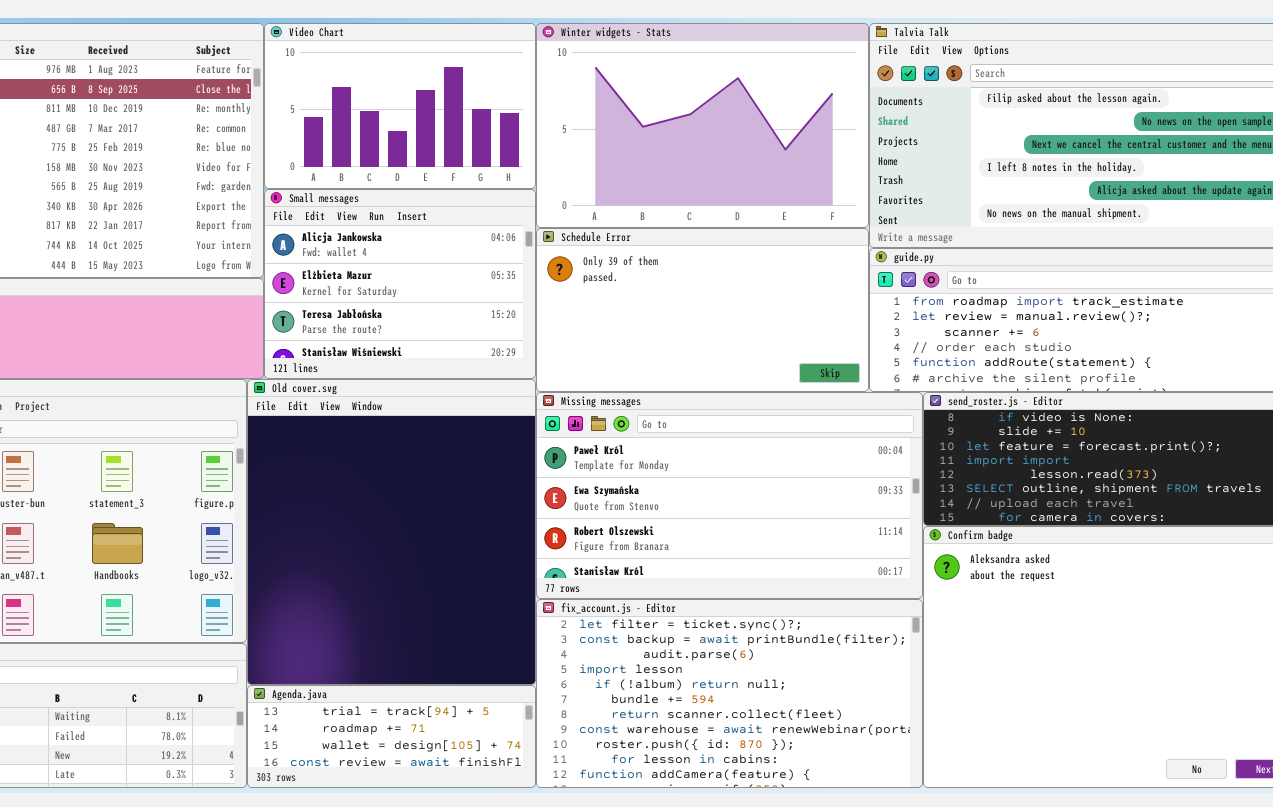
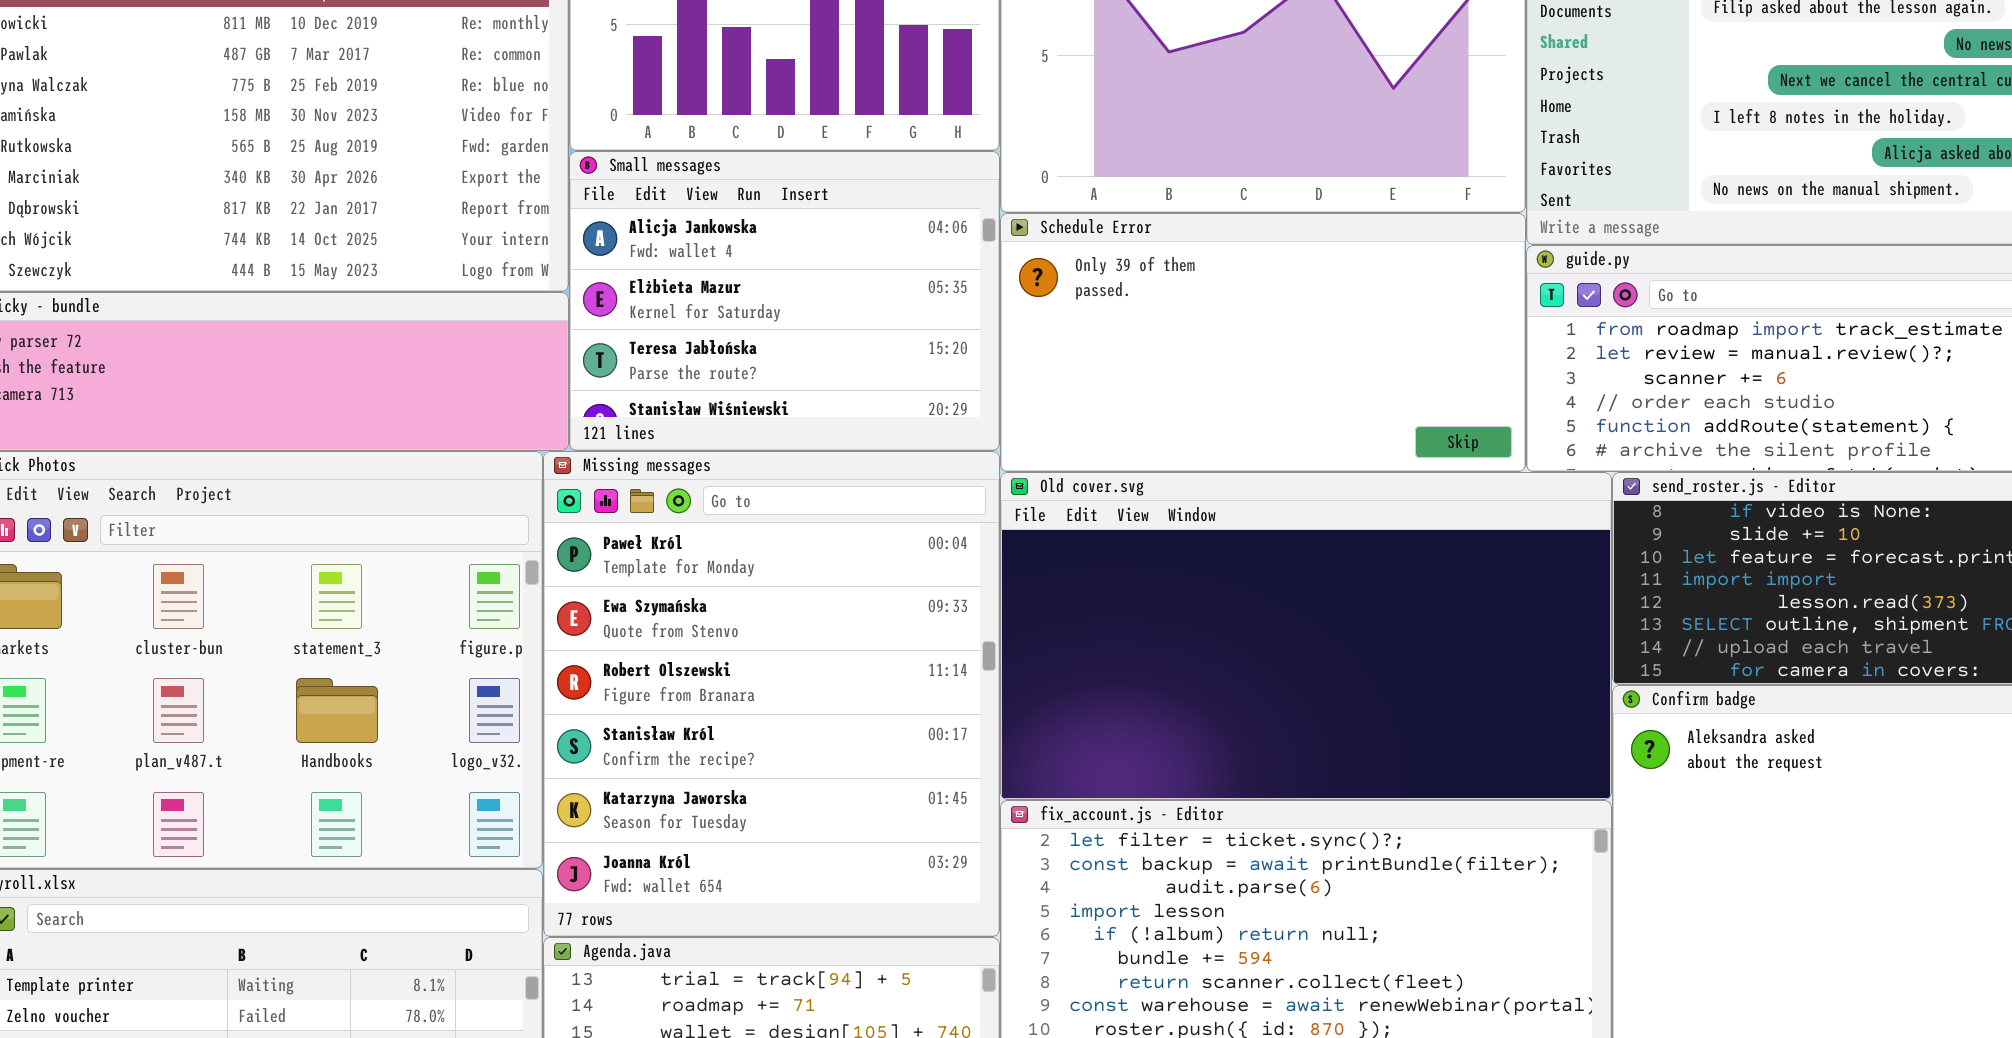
Old cover.svg: [247,379,536,685] -> [1000,472,1612,800], moved, resized
Missing messages: [536,392,923,599] -> [543,451,1000,937], moved, resized

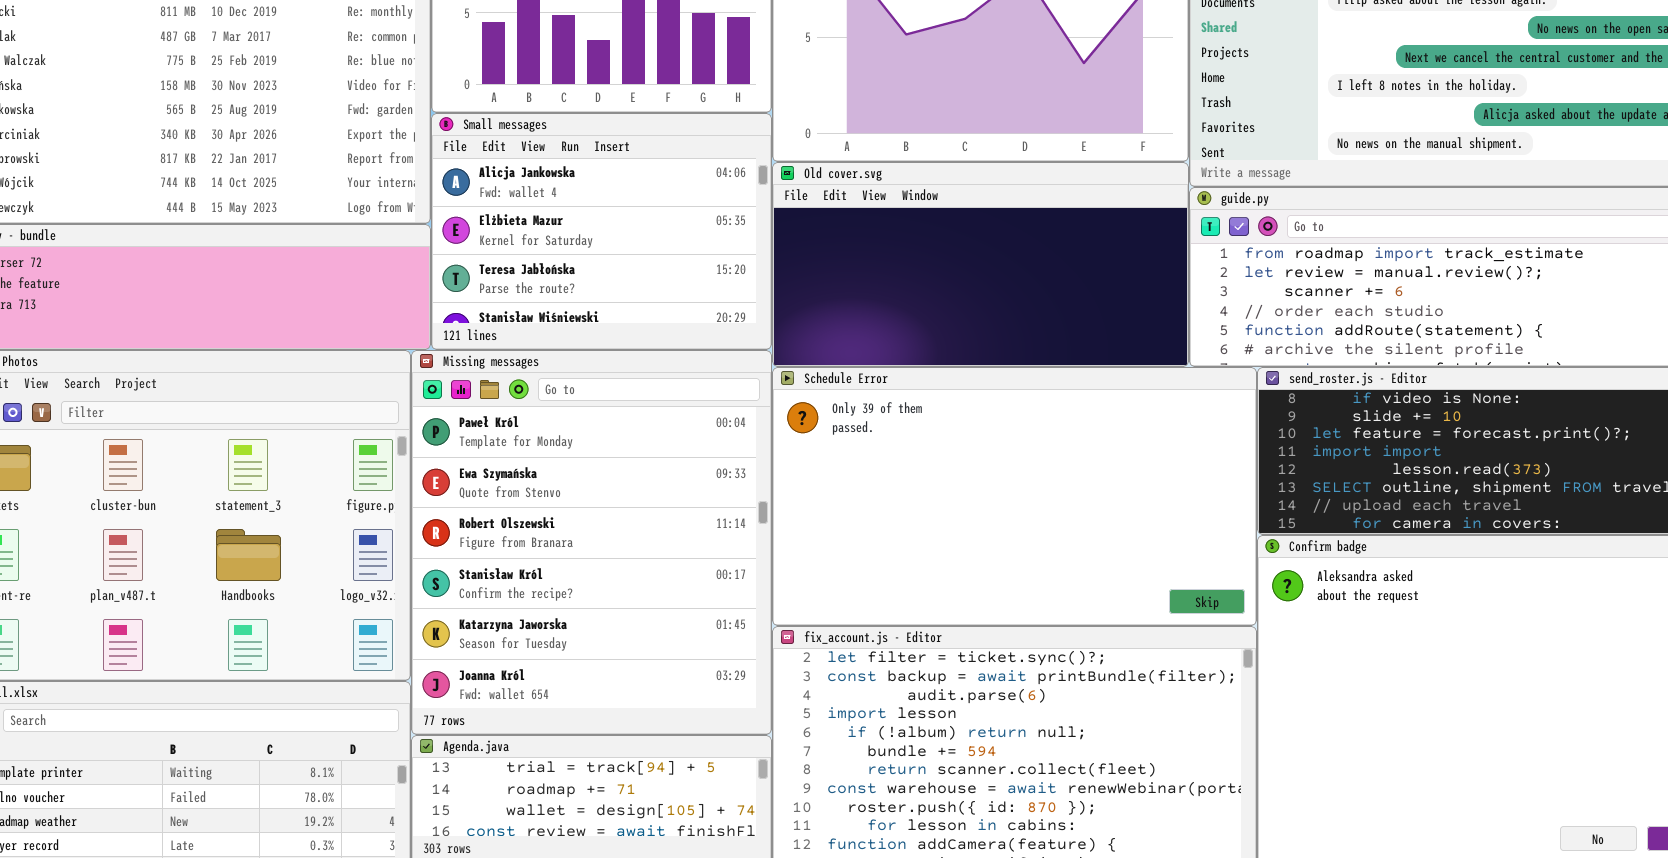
Schedule Error: [1000,213,1526,472] -> [772,367,1257,626], moved, resized
Old cover.svg: [1000,472,1612,800] -> [772,162,1189,367], moved, resized

